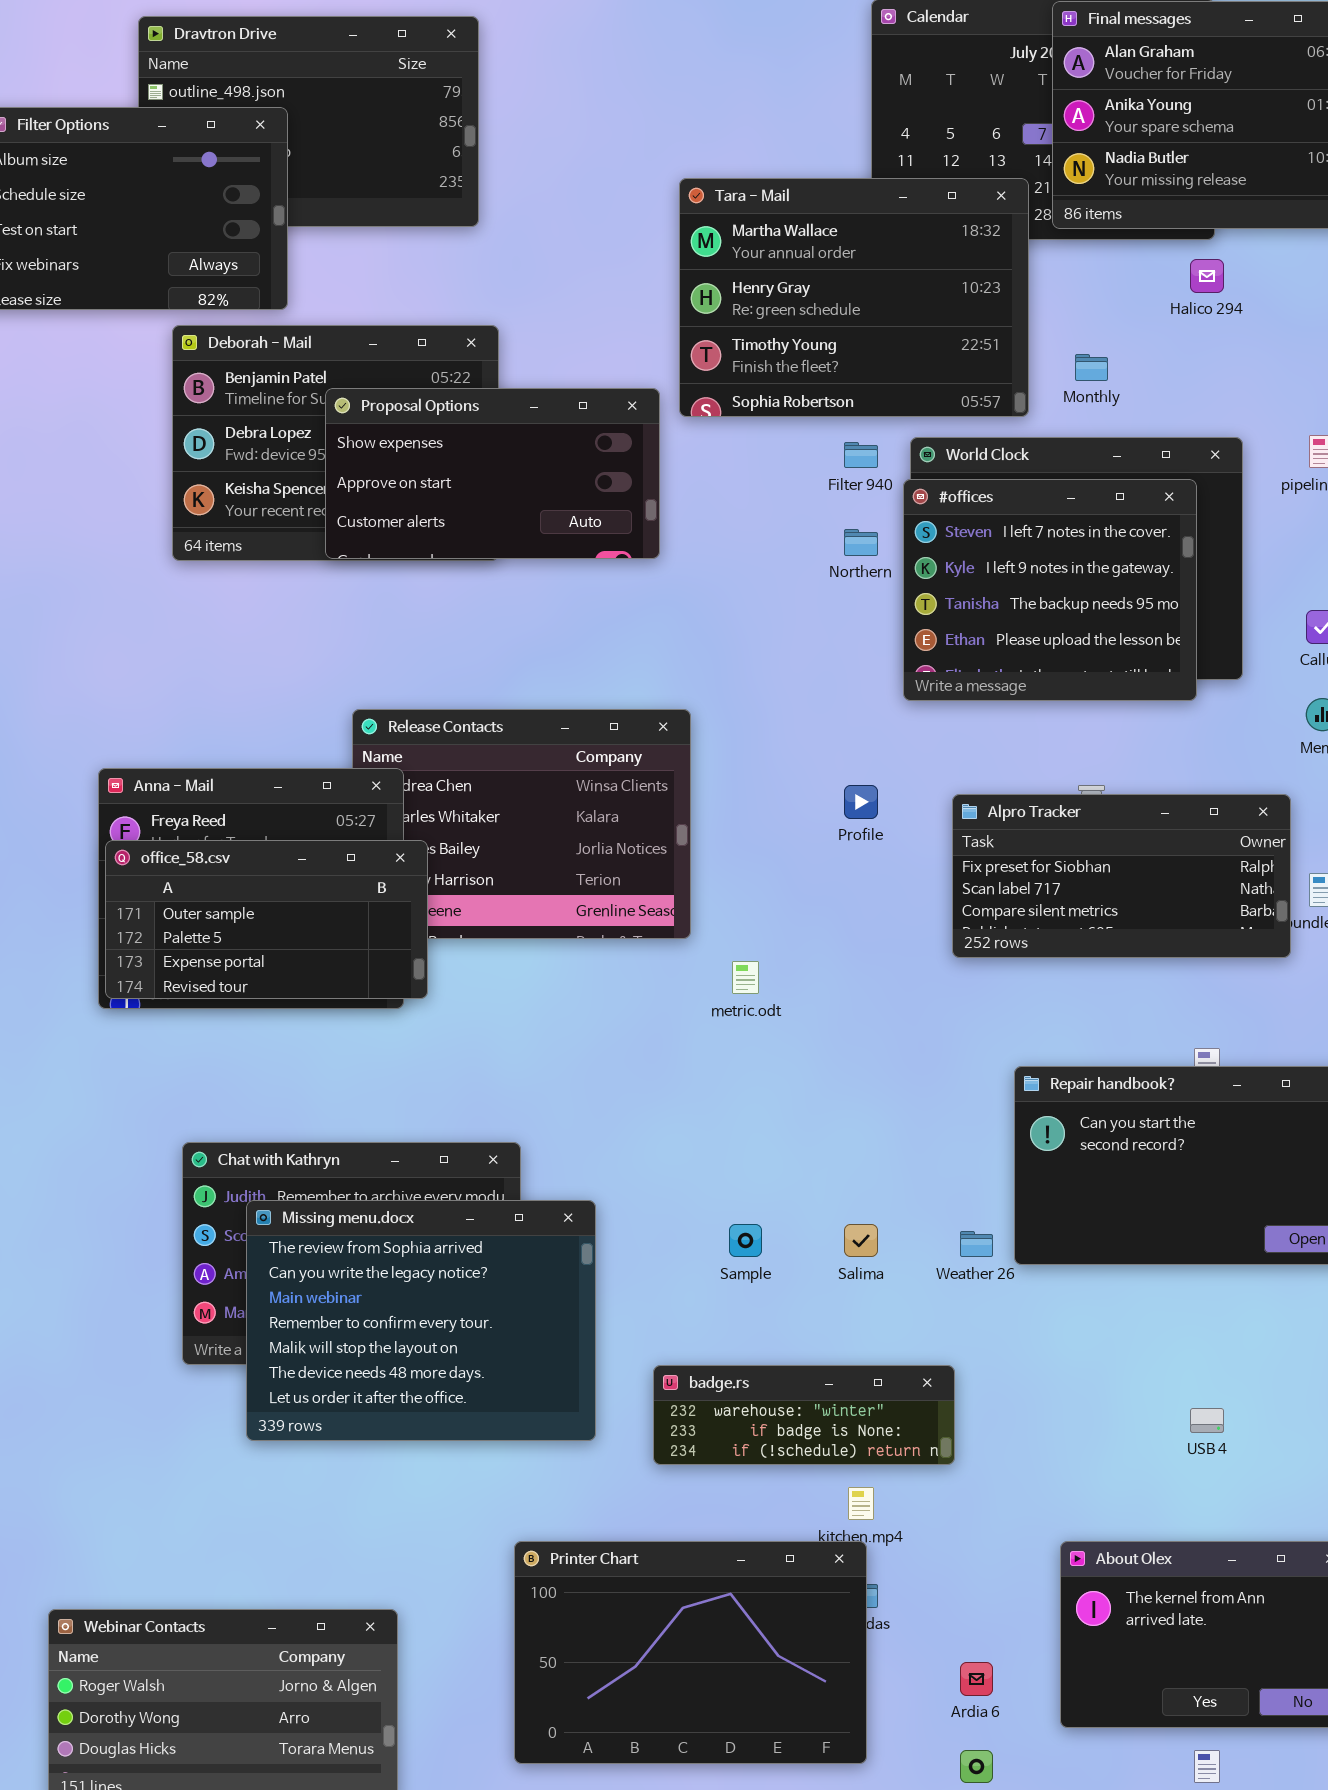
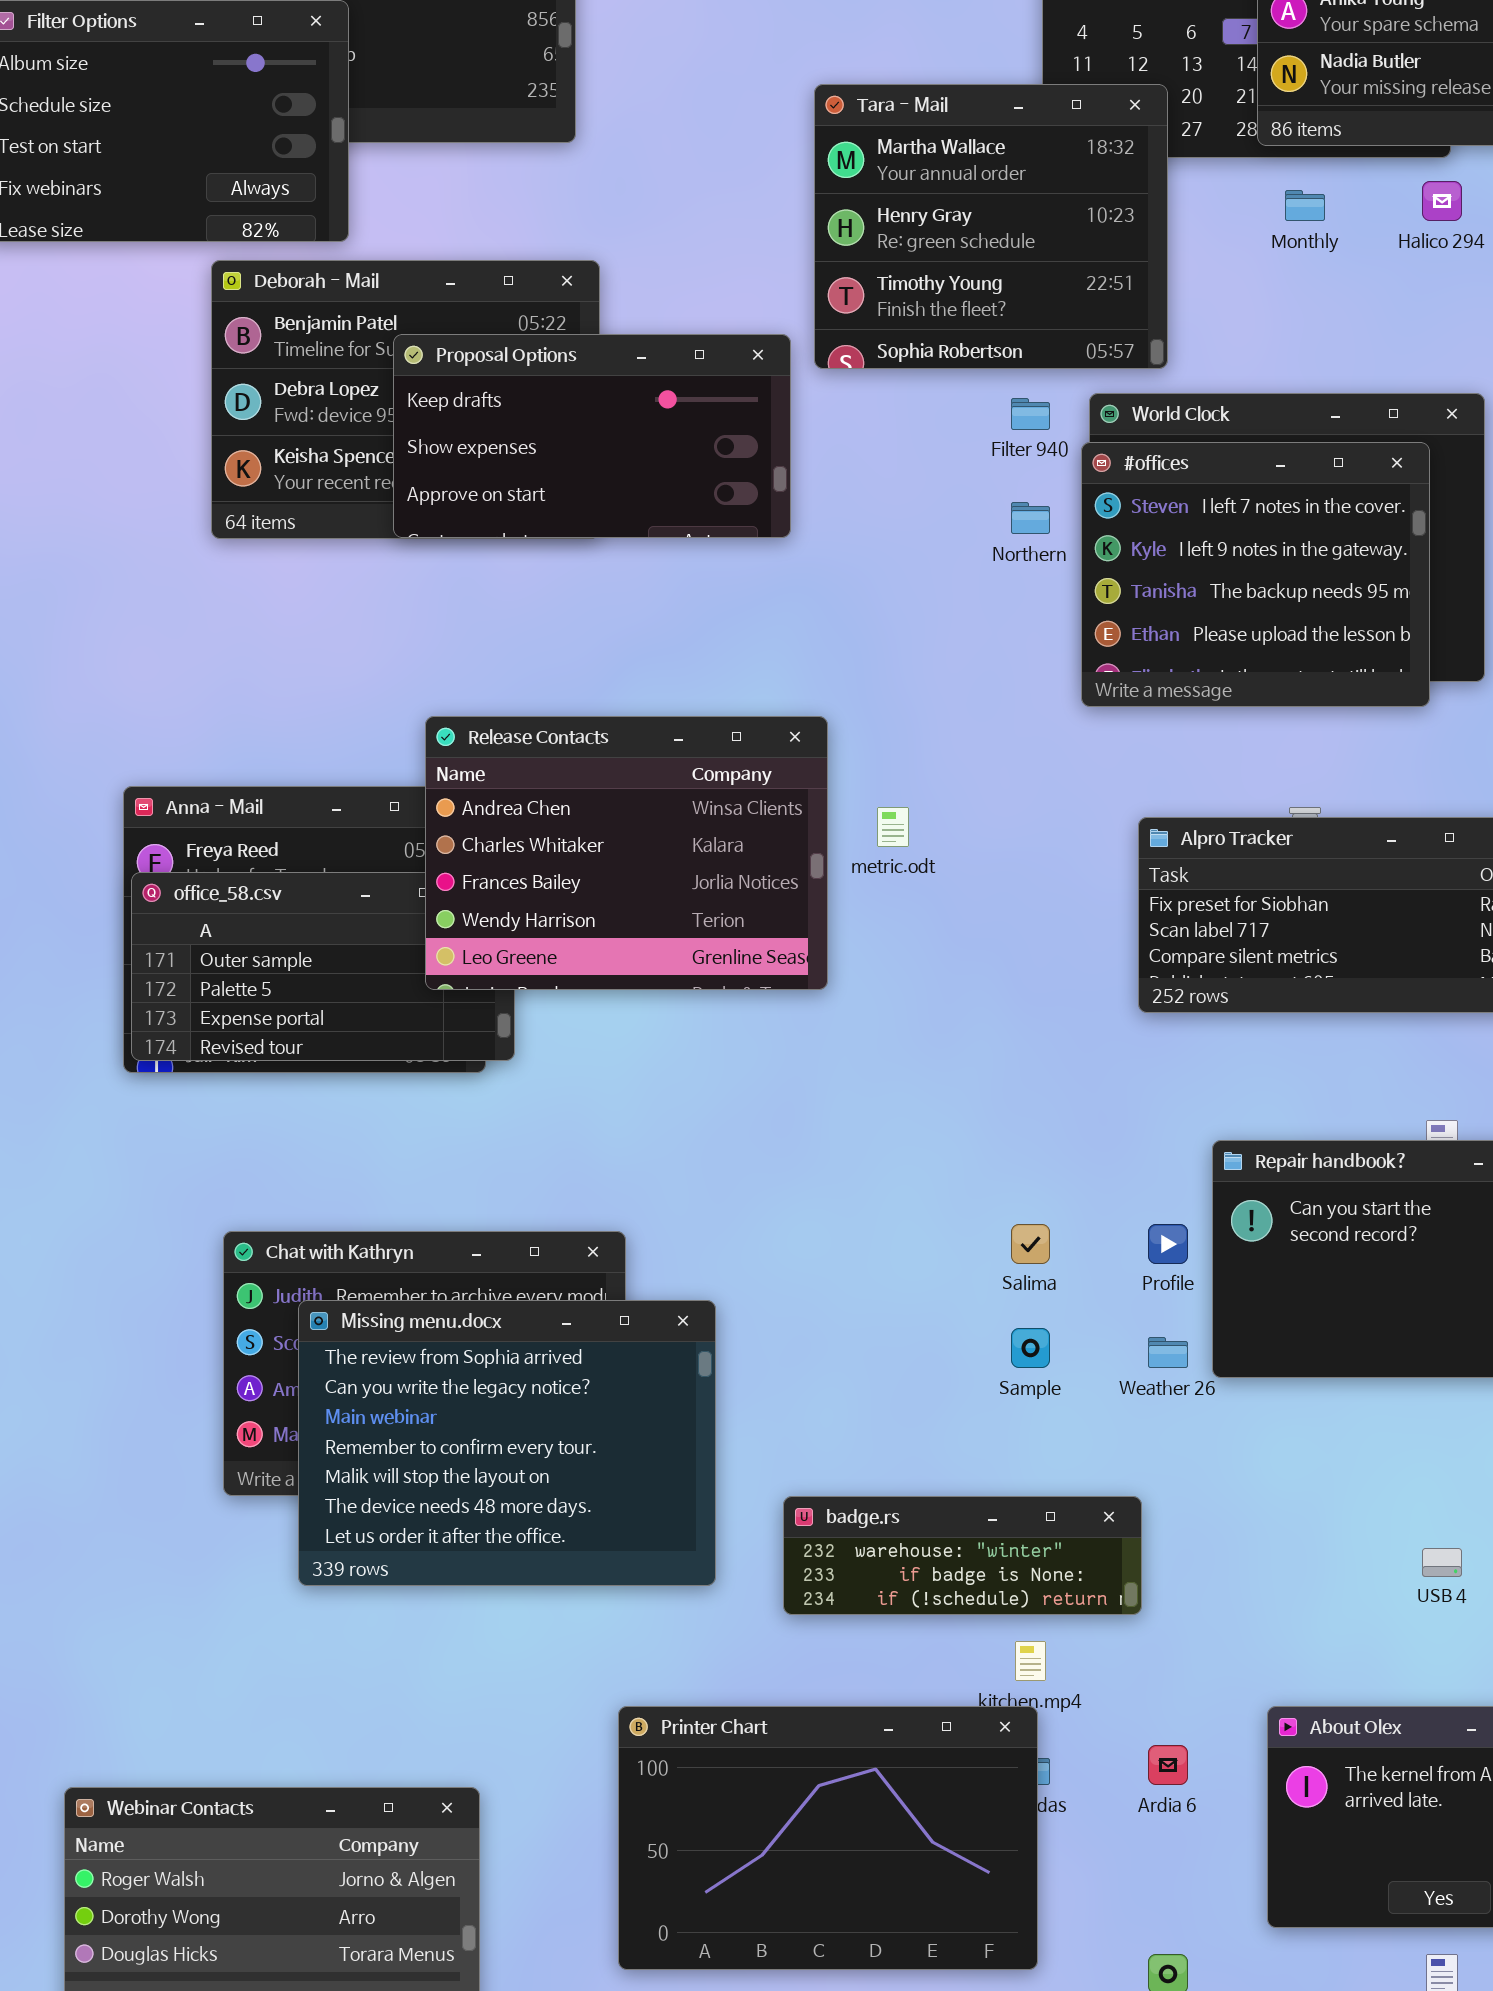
Tara - Mail: [679,178,1029,417] -> [814,84,1168,369], resized
Monthly: [1075,354,1108,381] -> [1285,190,1325,221], moved
Proposal Options: [325,388,660,559] -> [393,334,791,538], scrolled up 1 row
Release Contacts: [352,709,691,939] -> [425,716,828,990], raised
Profile: [844,785,878,819] -> [1148,1224,1188,1264], moved
metric.odt: [732,961,759,994] -> [877,807,909,847], moved
Sample: [729,1224,762,1257] -> [1011,1328,1050,1368], moved
Salima: [844,1224,878,1257] -> [1011,1224,1050,1264], moved
Ardia 6: [960,1662,993,1696] -> [1148,1745,1188,1785], moved

